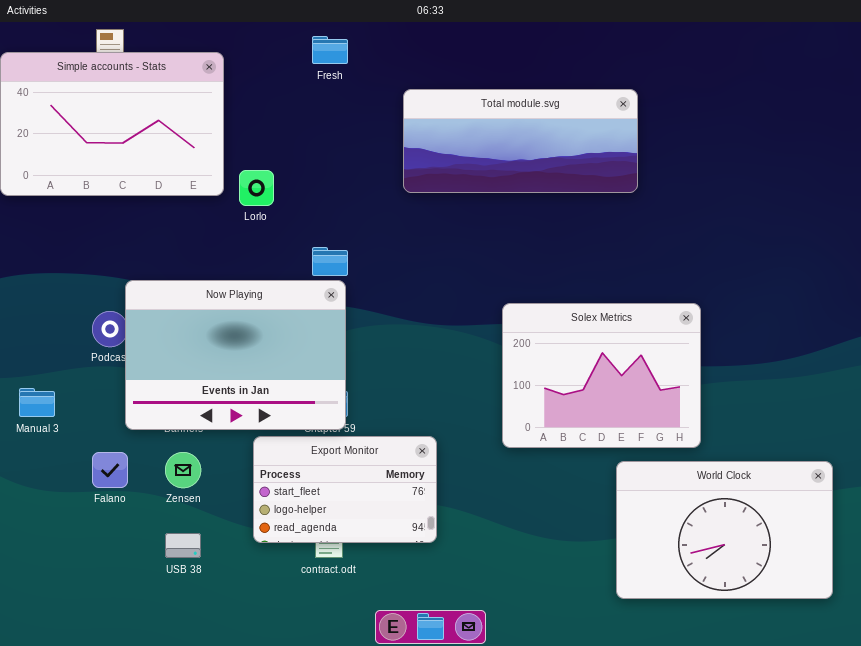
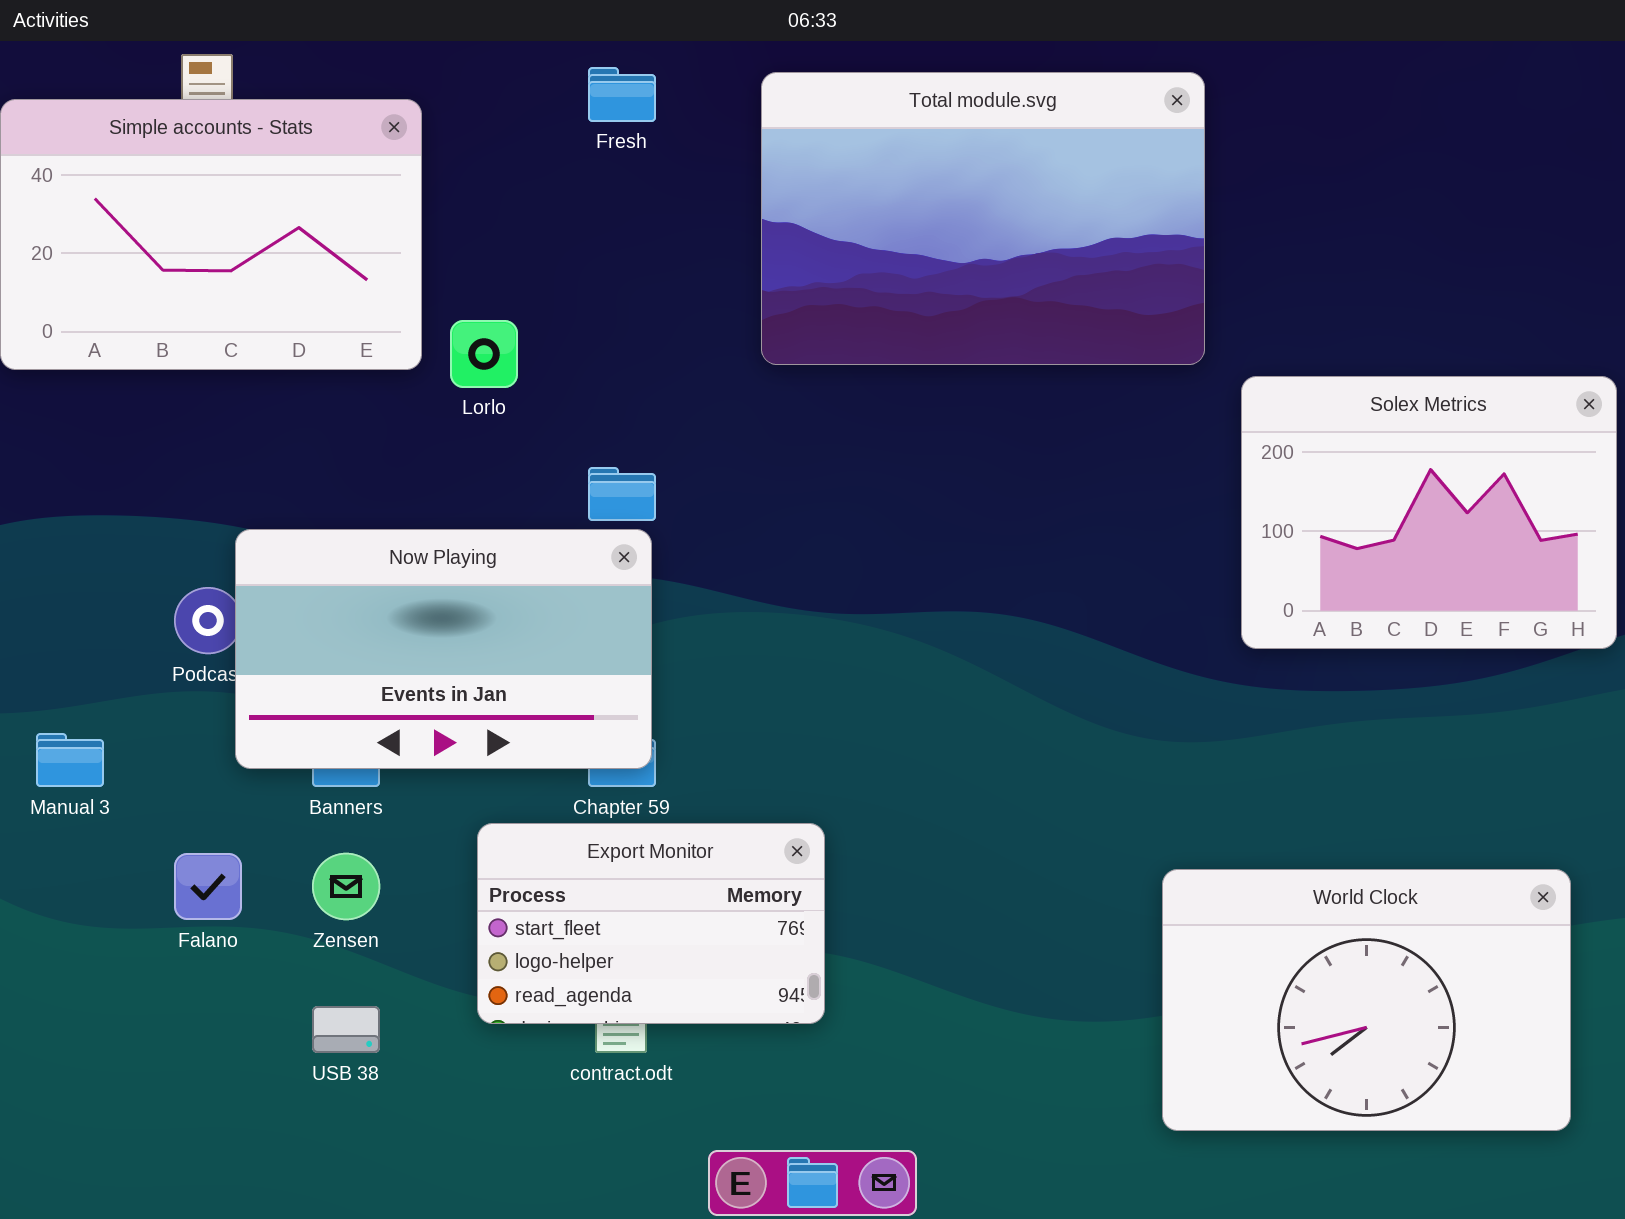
Total module.svg: [403,89,638,193] -> [761,72,1205,365], resized
Now Playing: [125,280,346,430] -> [235,529,652,769], resized
Solex Metrics: [502,303,701,448] -> [1241,376,1617,649], moved

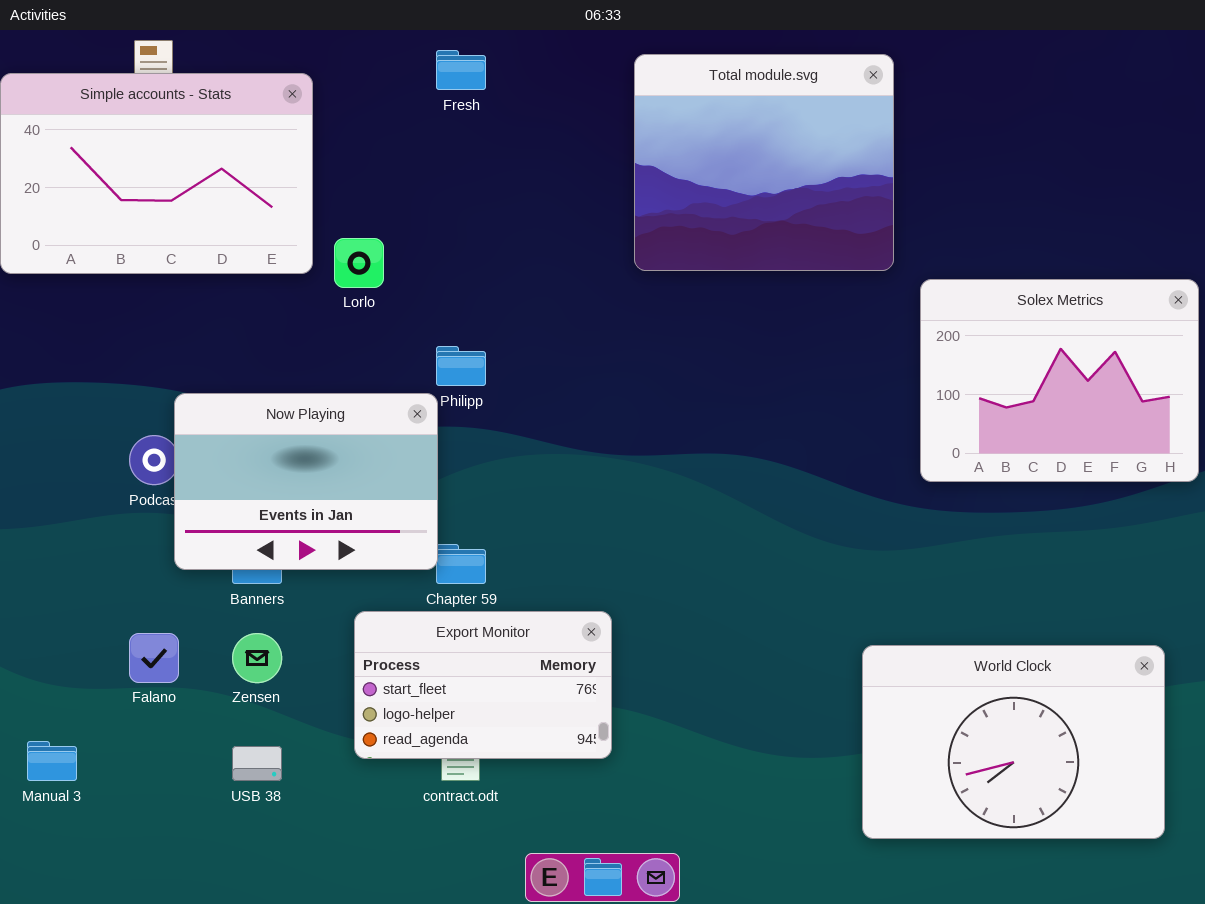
Total module.svg: [761,72,1205,365] -> [634,54,894,271], resized
Now Playing: [235,529,652,769] -> [174,393,438,570], resized
Manual 3: [36,733,104,787] -> [27,741,77,781], moved

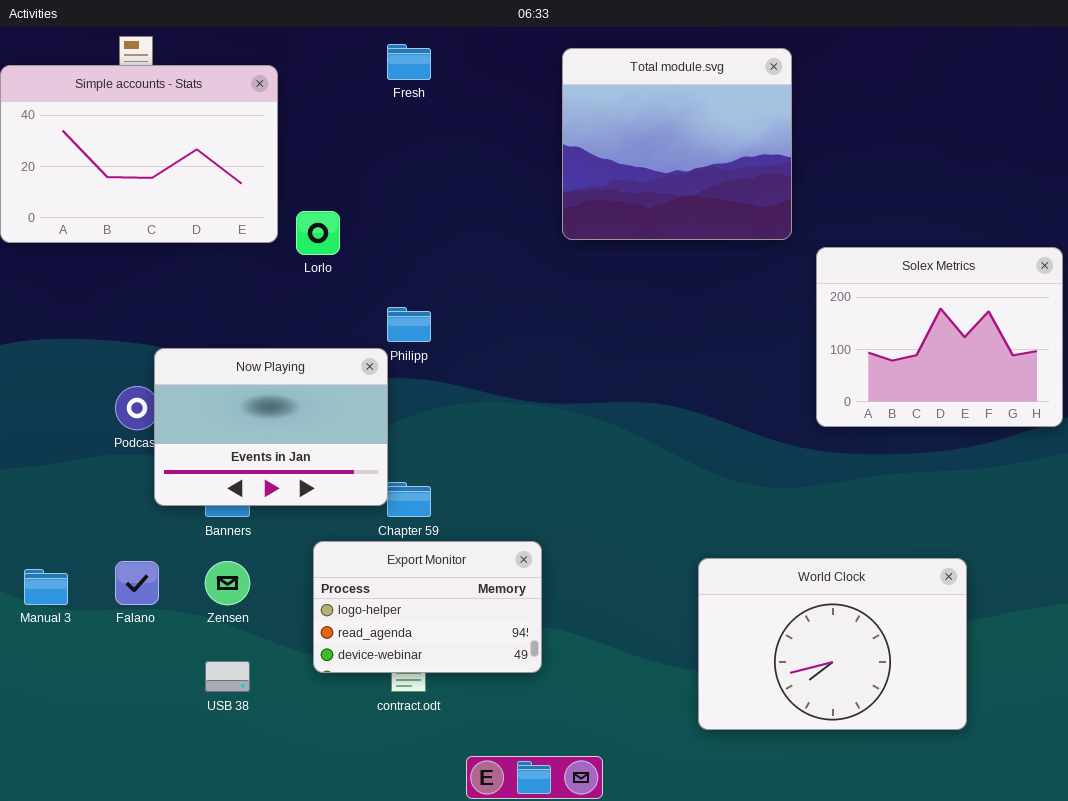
Export Monitor: [354,611,612,759] -> [313,541,542,673], scrolled down 1 row
World Clock: [862,645,1165,839] -> [698,558,967,730], moved
Manual 3: [27,741,77,781] -> [24,569,68,605], moved

